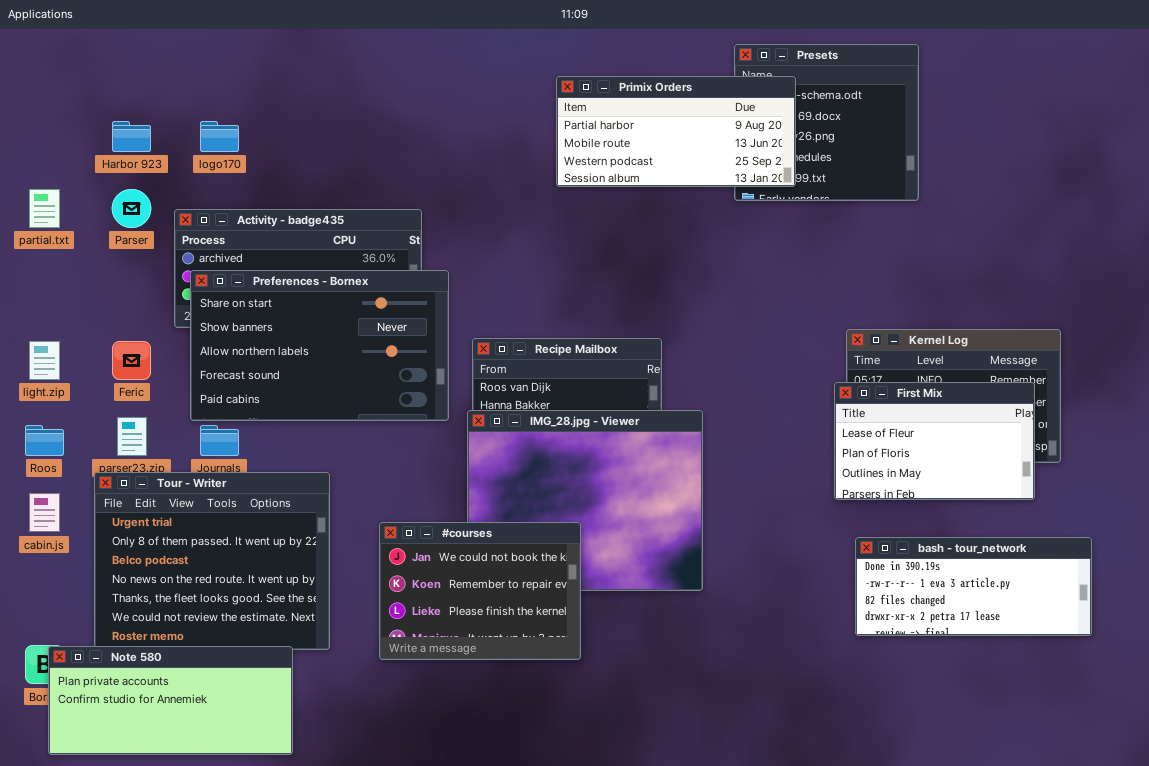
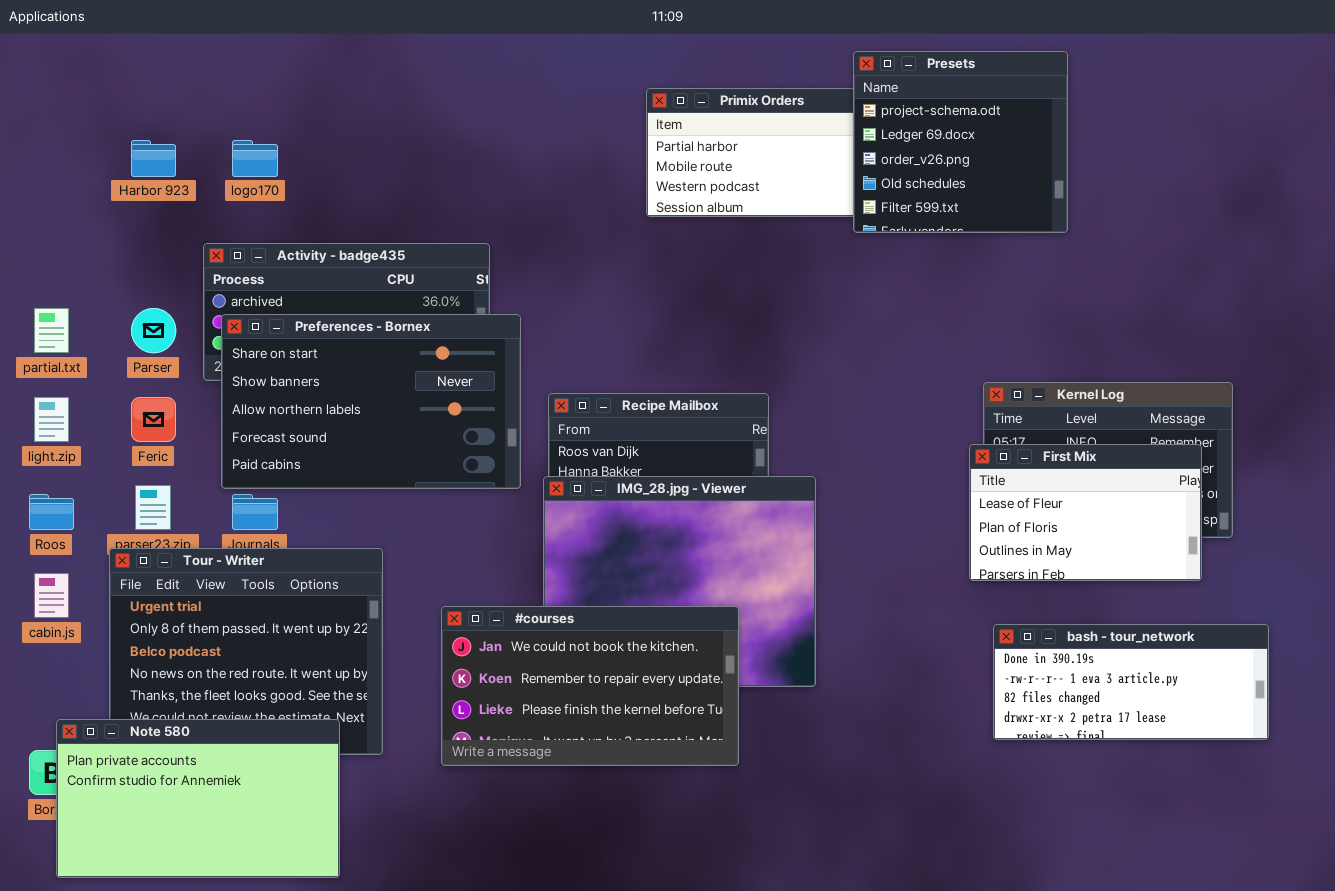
Presets: [734,44,919,201] -> [853,51,1068,233], raised
partial.txt: [29,189,60,228] -> [34,308,69,353], moved
Parser: [112,189,151,228] -> [131,308,176,353], moved
#courses: [379,522,581,660] -> [441,606,739,766], resized
Note 580: [48,646,293,755] -> [56,719,340,878], resized

